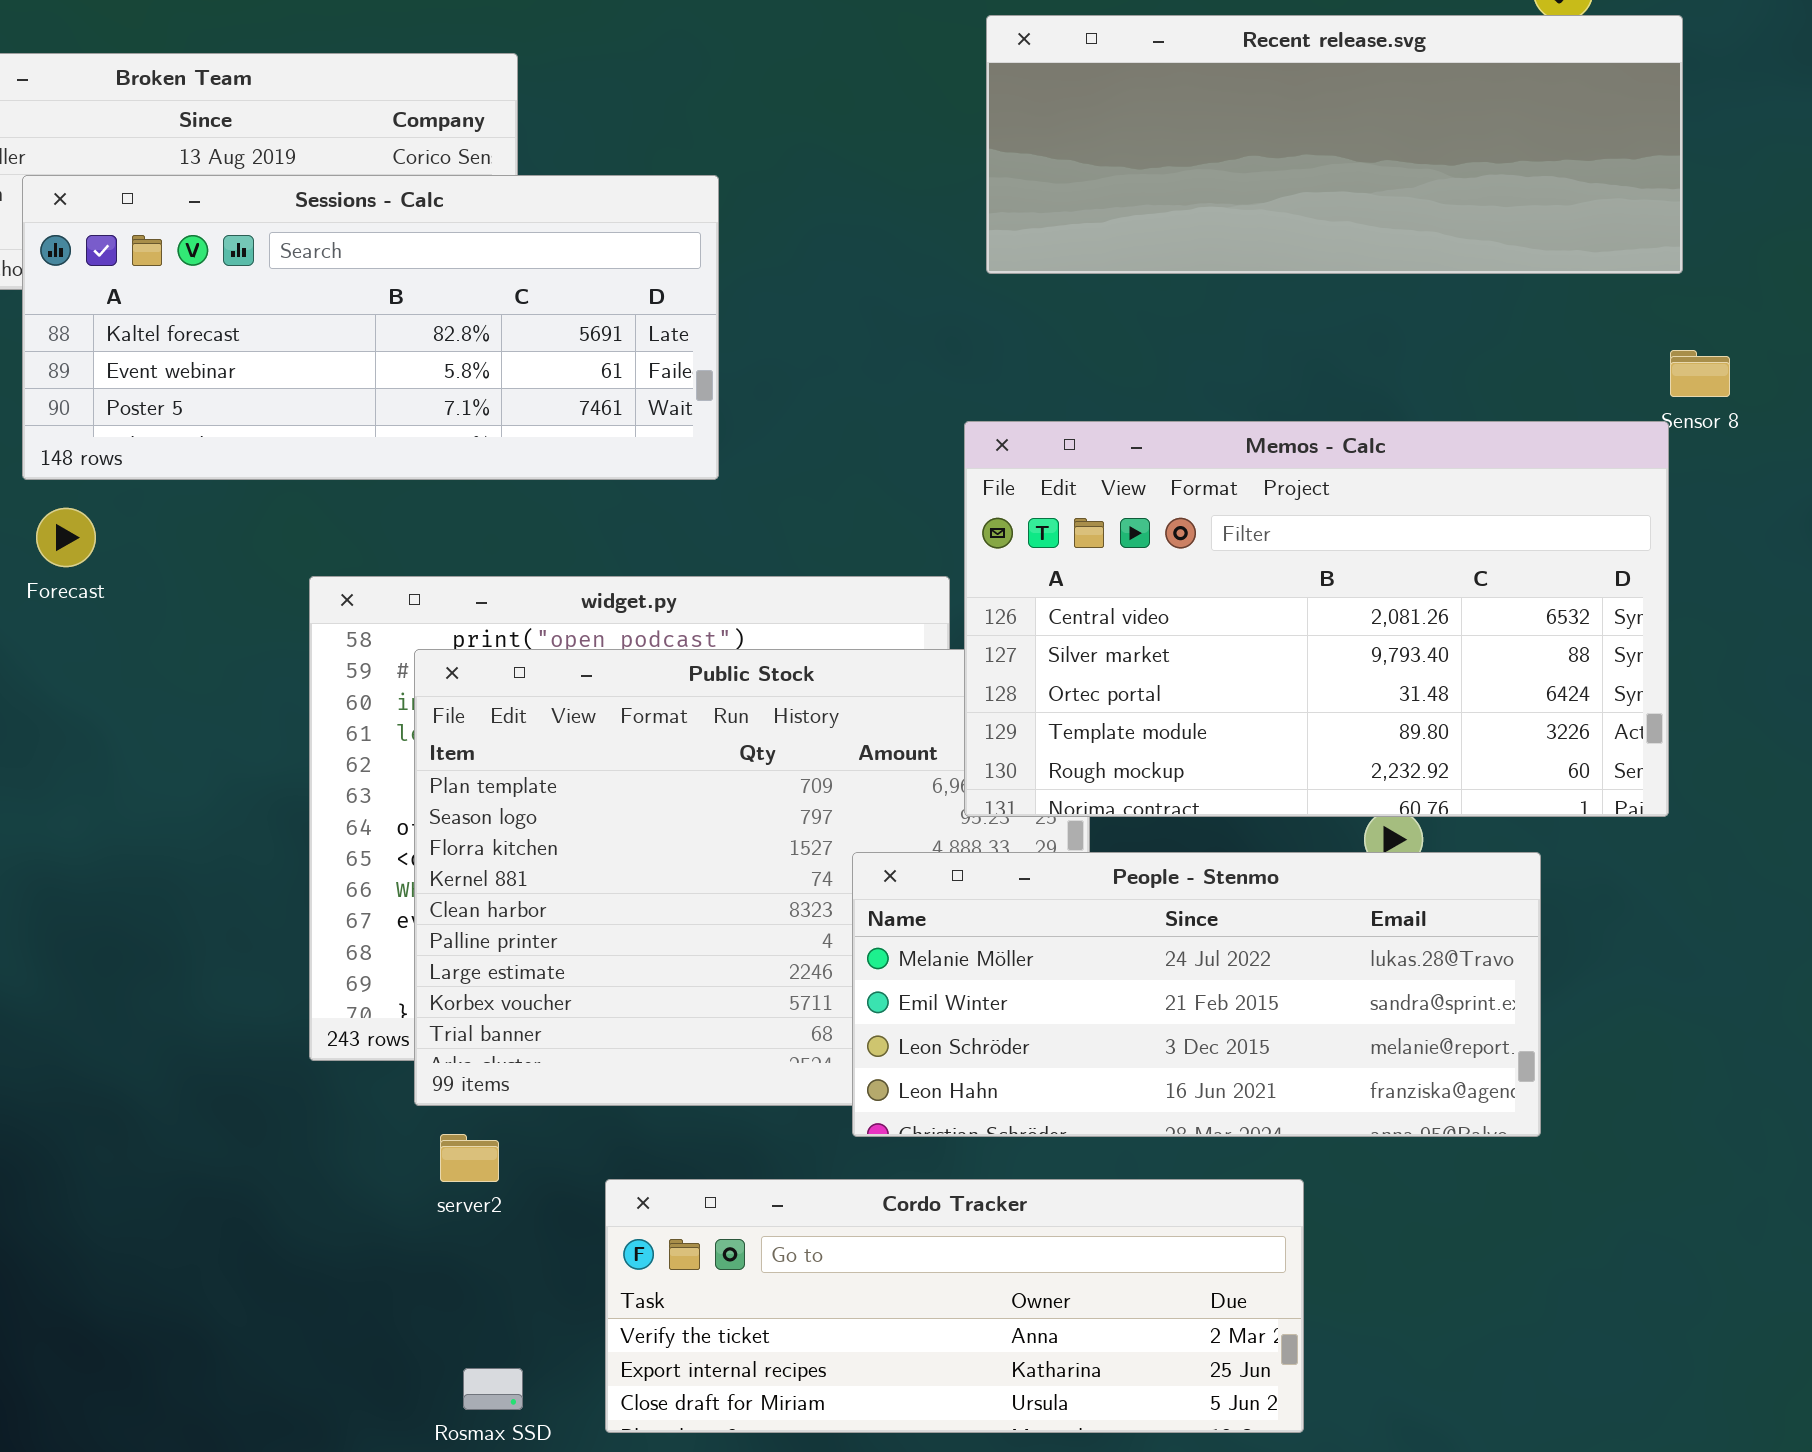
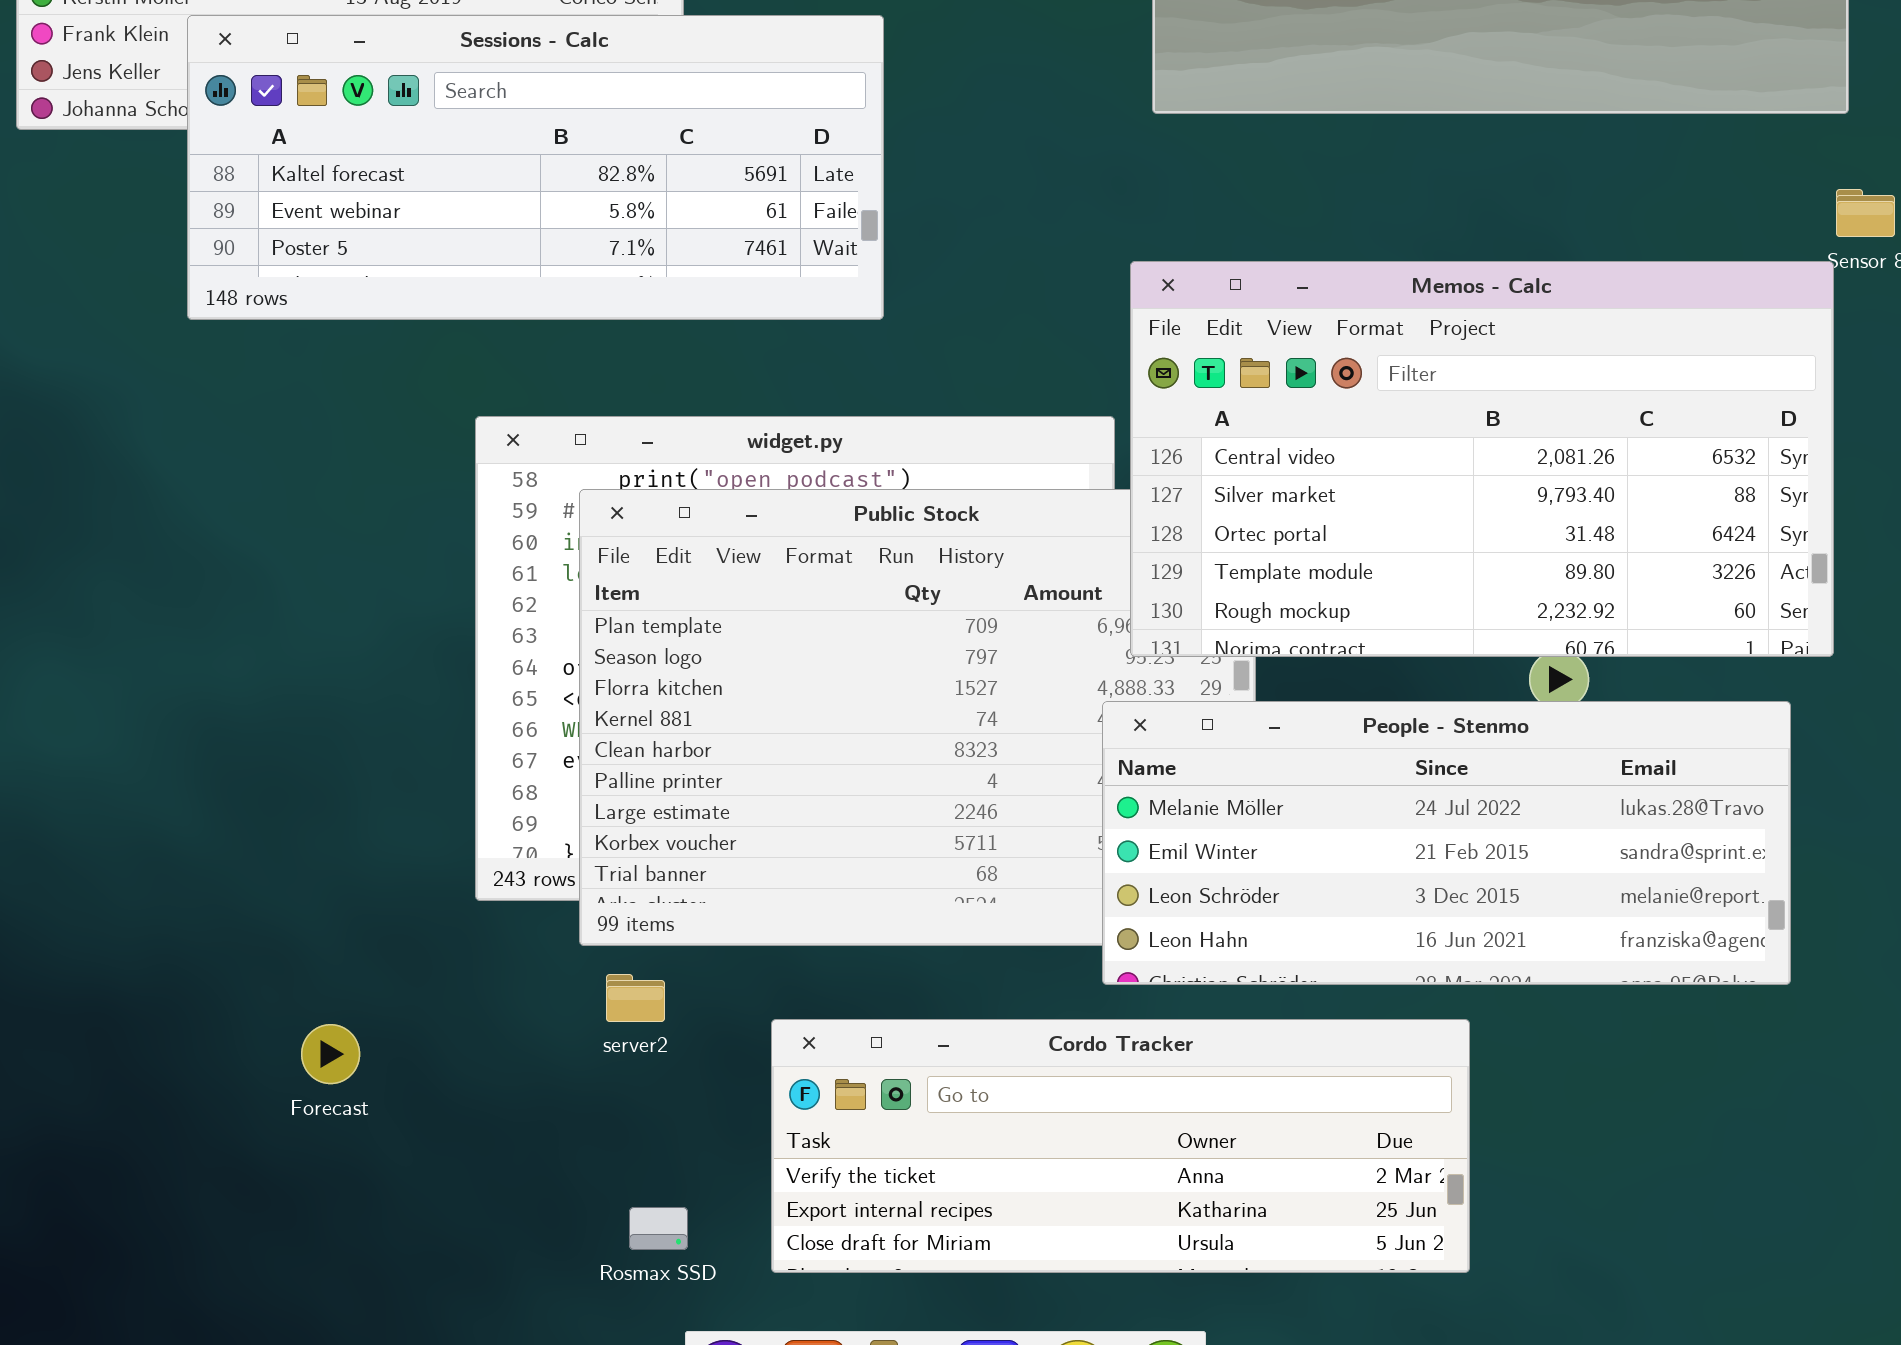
Forecast: [36,508,96,567] -> [301,1024,360,1084], moved
People - Stenmo: [852,852,1541,1137] -> [1102,701,1791,985], moved

